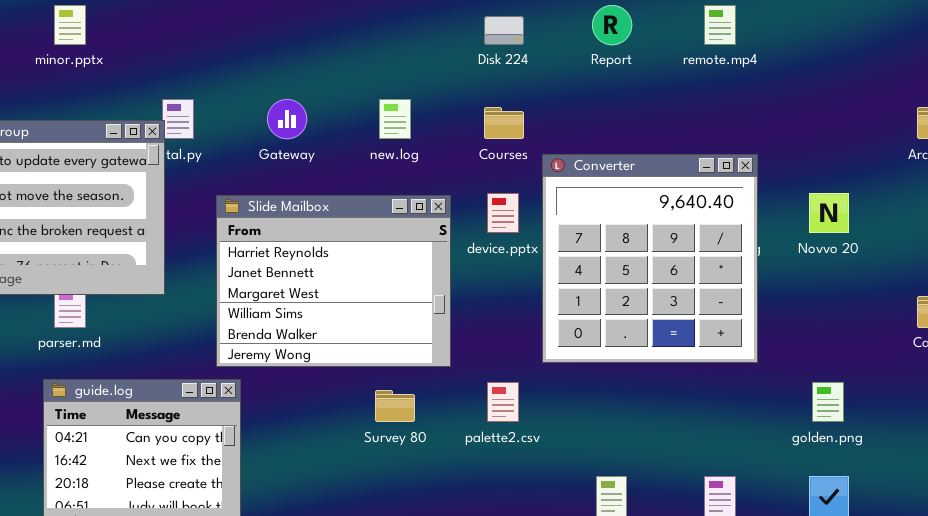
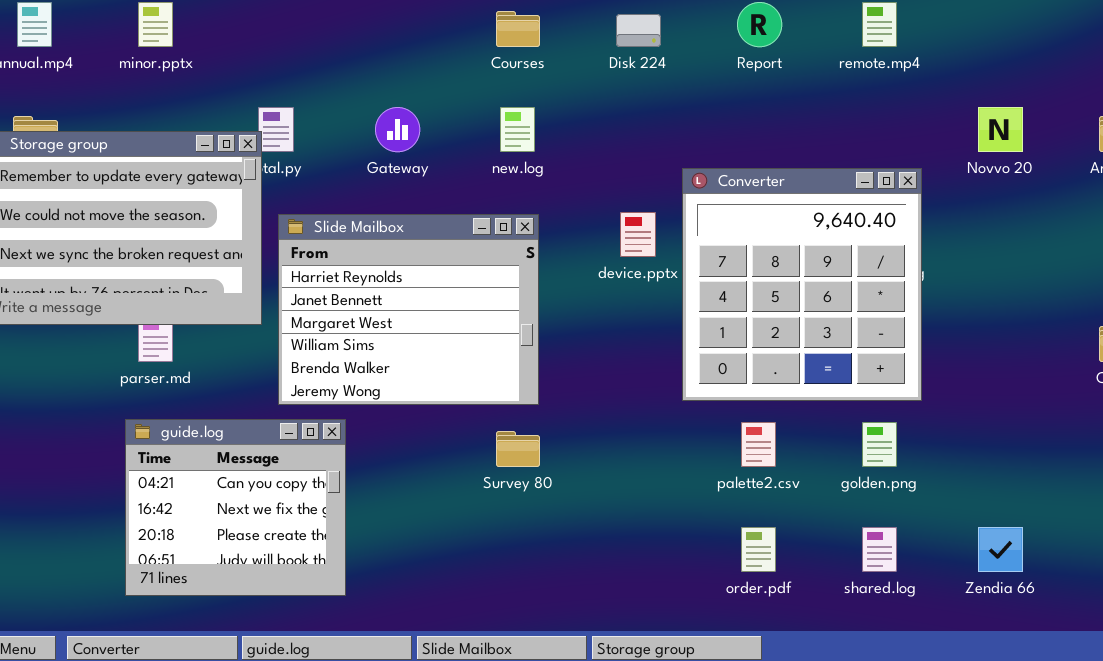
Courses: [484,107,524,139] -> [496,11,540,47], moved
Novvo 20: [809,193,849,233] -> [978,107,1023,152], moved
Slide Mailbox: [216,195,451,367] -> [278,214,539,405], moved
palette2.csv: [487,382,519,422] -> [741,422,776,467], moved
golden.png: [812,382,844,422] -> [862,422,897,467], moved

